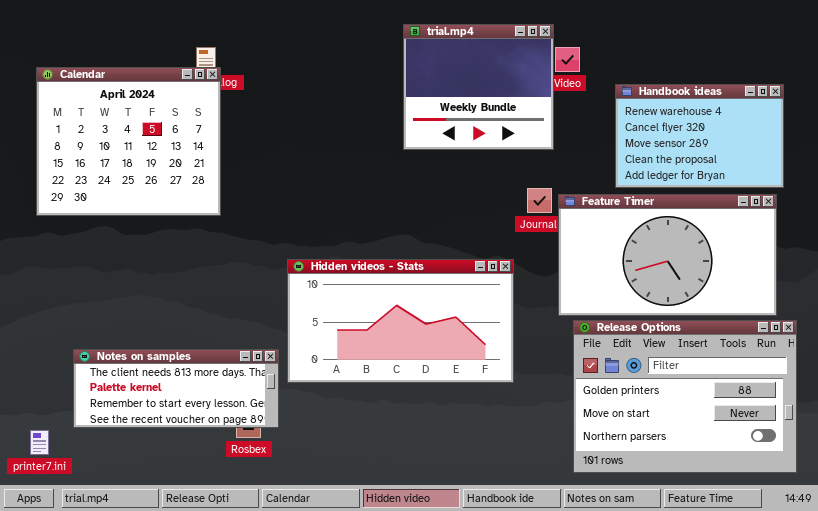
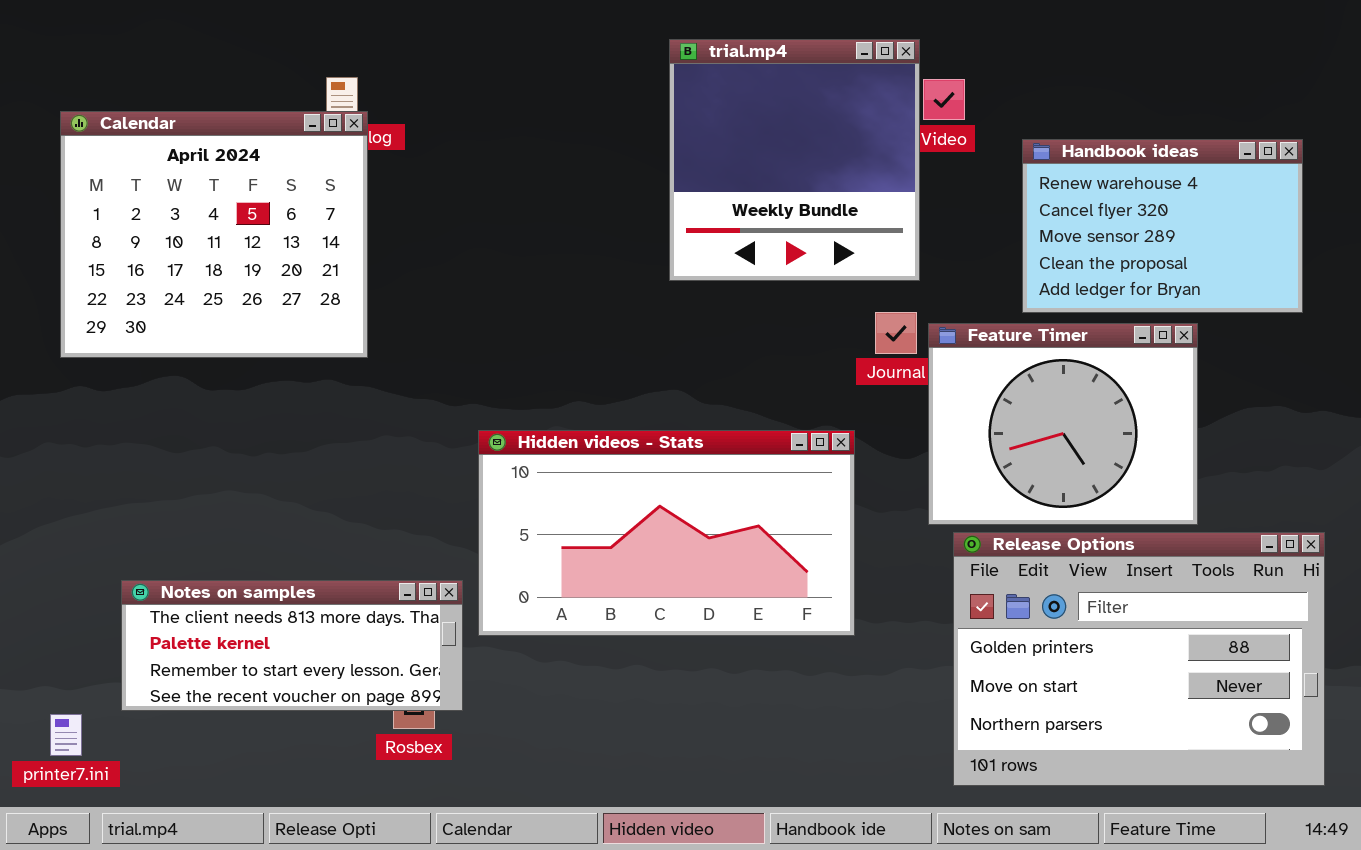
trial.mp4: [403,24,554,150] -> [669,39,920,281], resized
Feature Timer: [558,194,777,316] -> [928,323,1198,525], resized

